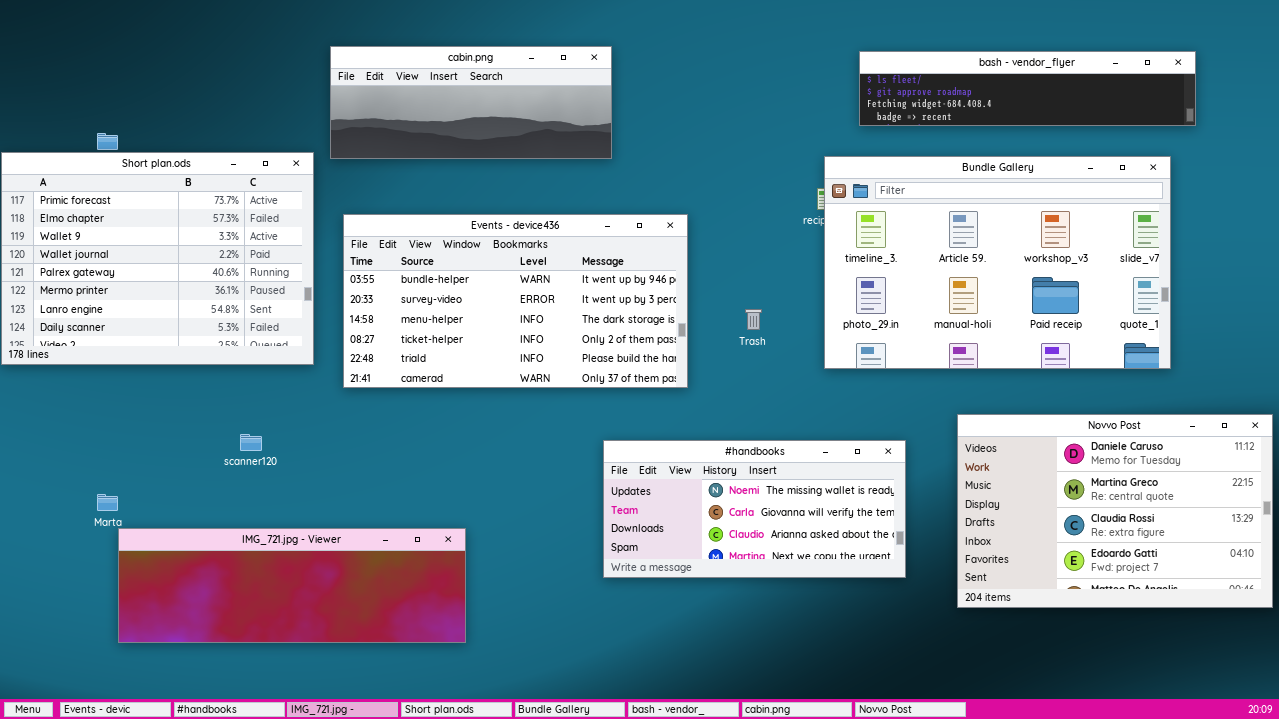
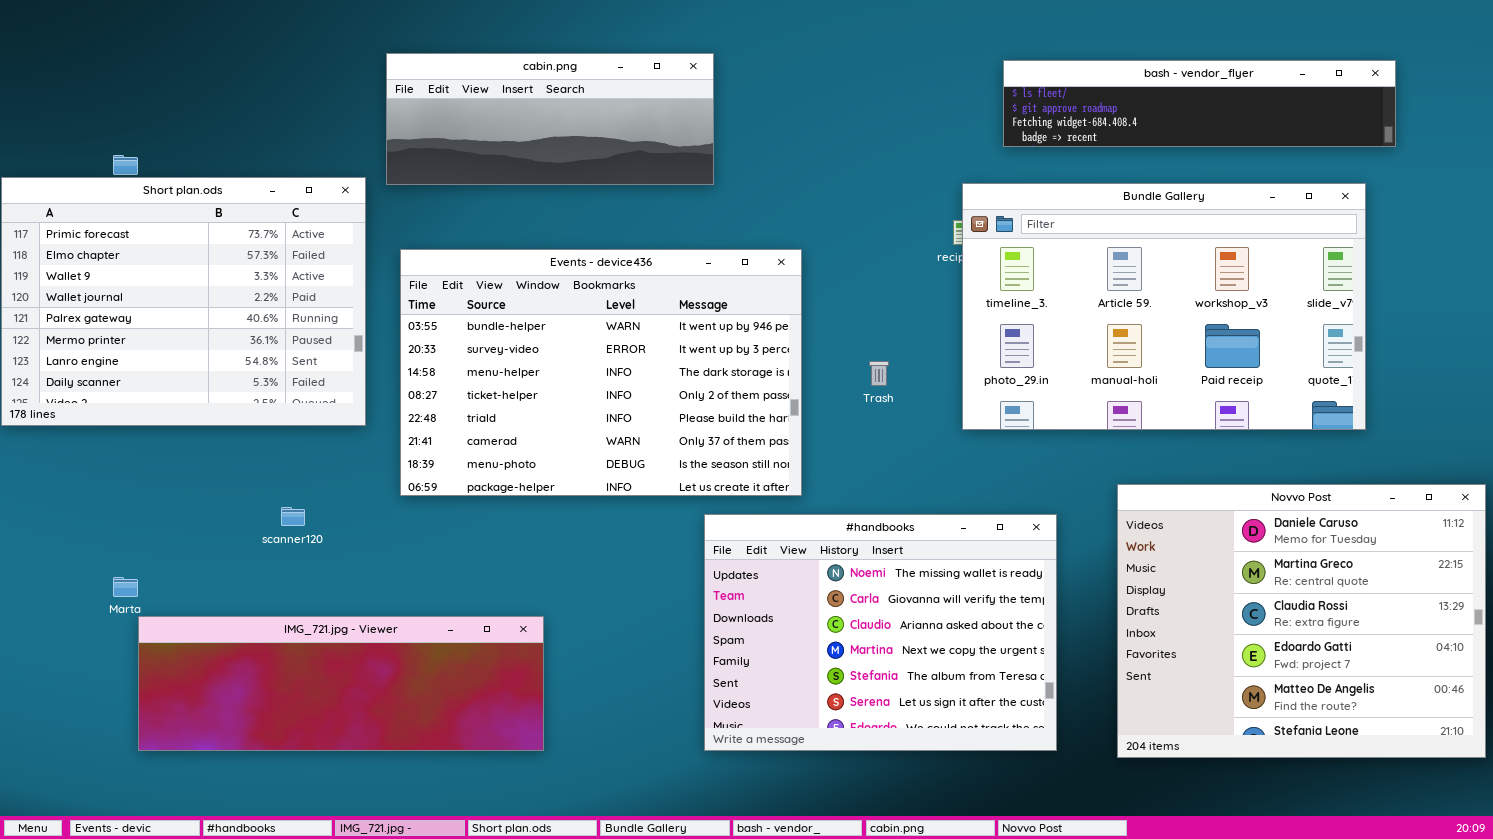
Events - device436: [343,214,688,388] -> [400,249,802,496], resized
Novvo Post: [957,414,1273,608] -> [1117,484,1486,758], resized
#handbooks: [603,440,906,578] -> [704,514,1057,751], resized

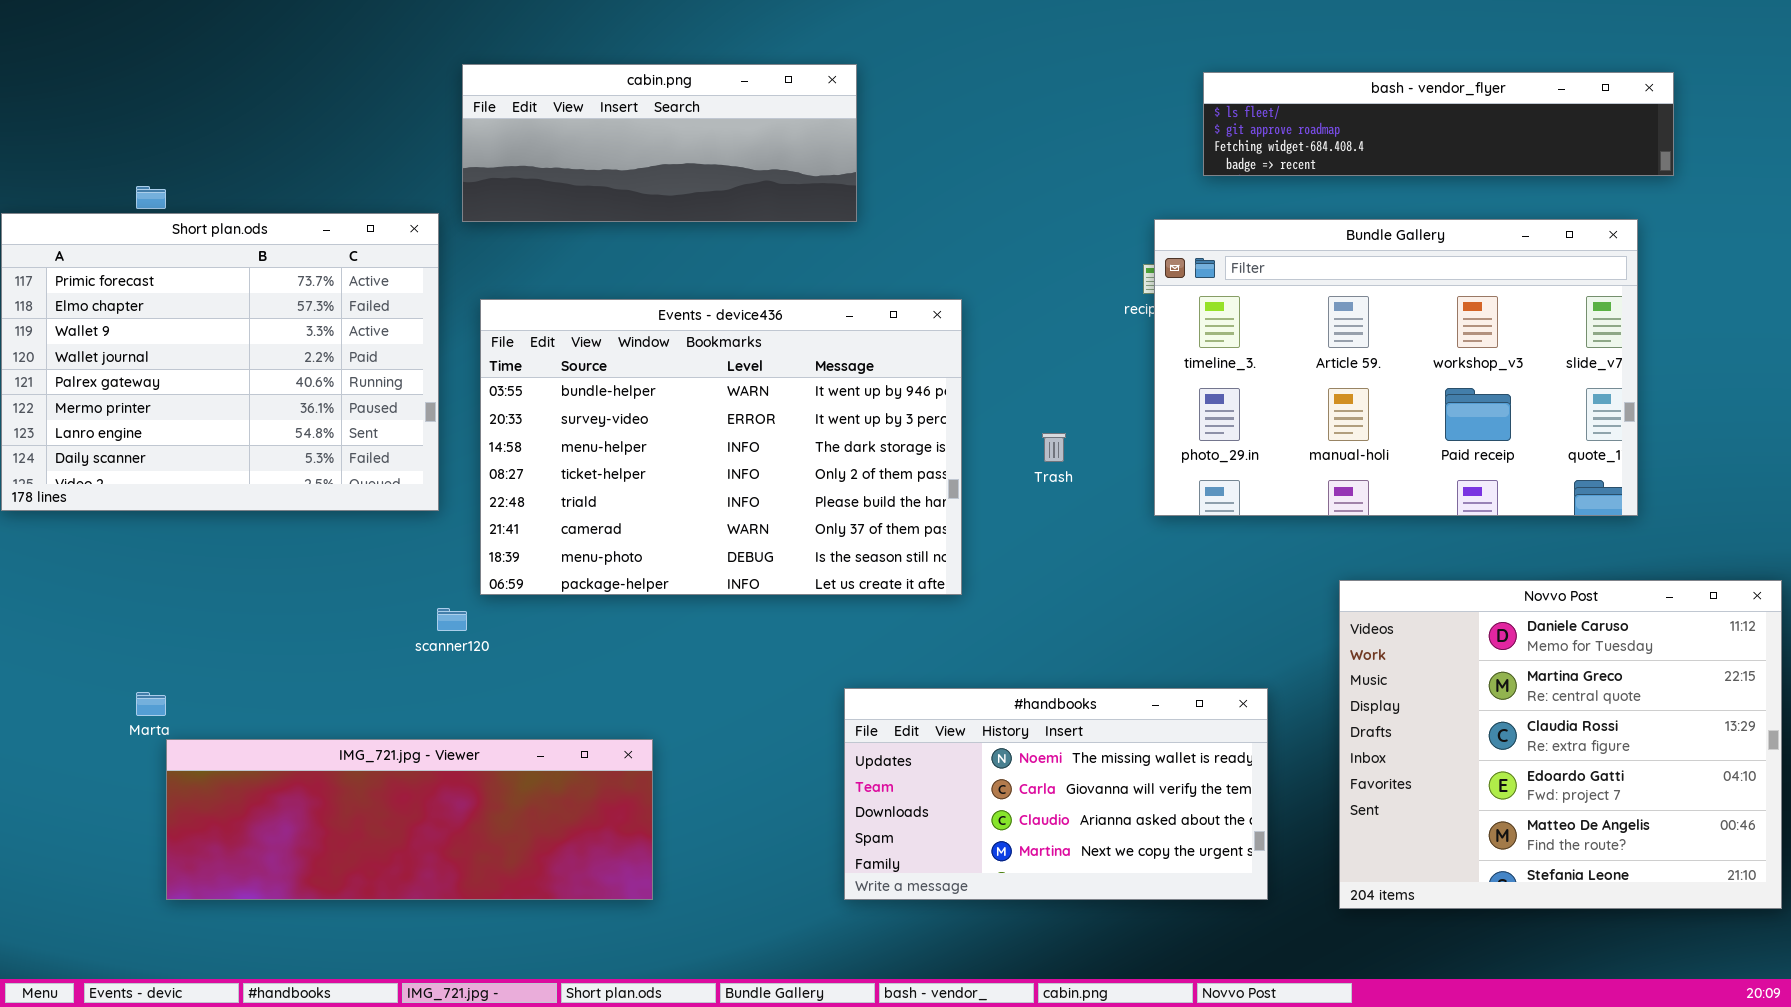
scanner120: [281,507,305,526] -> [437,608,467,631], moved
#handbooks: [704,514,1057,751] -> [844,688,1268,900], resized

